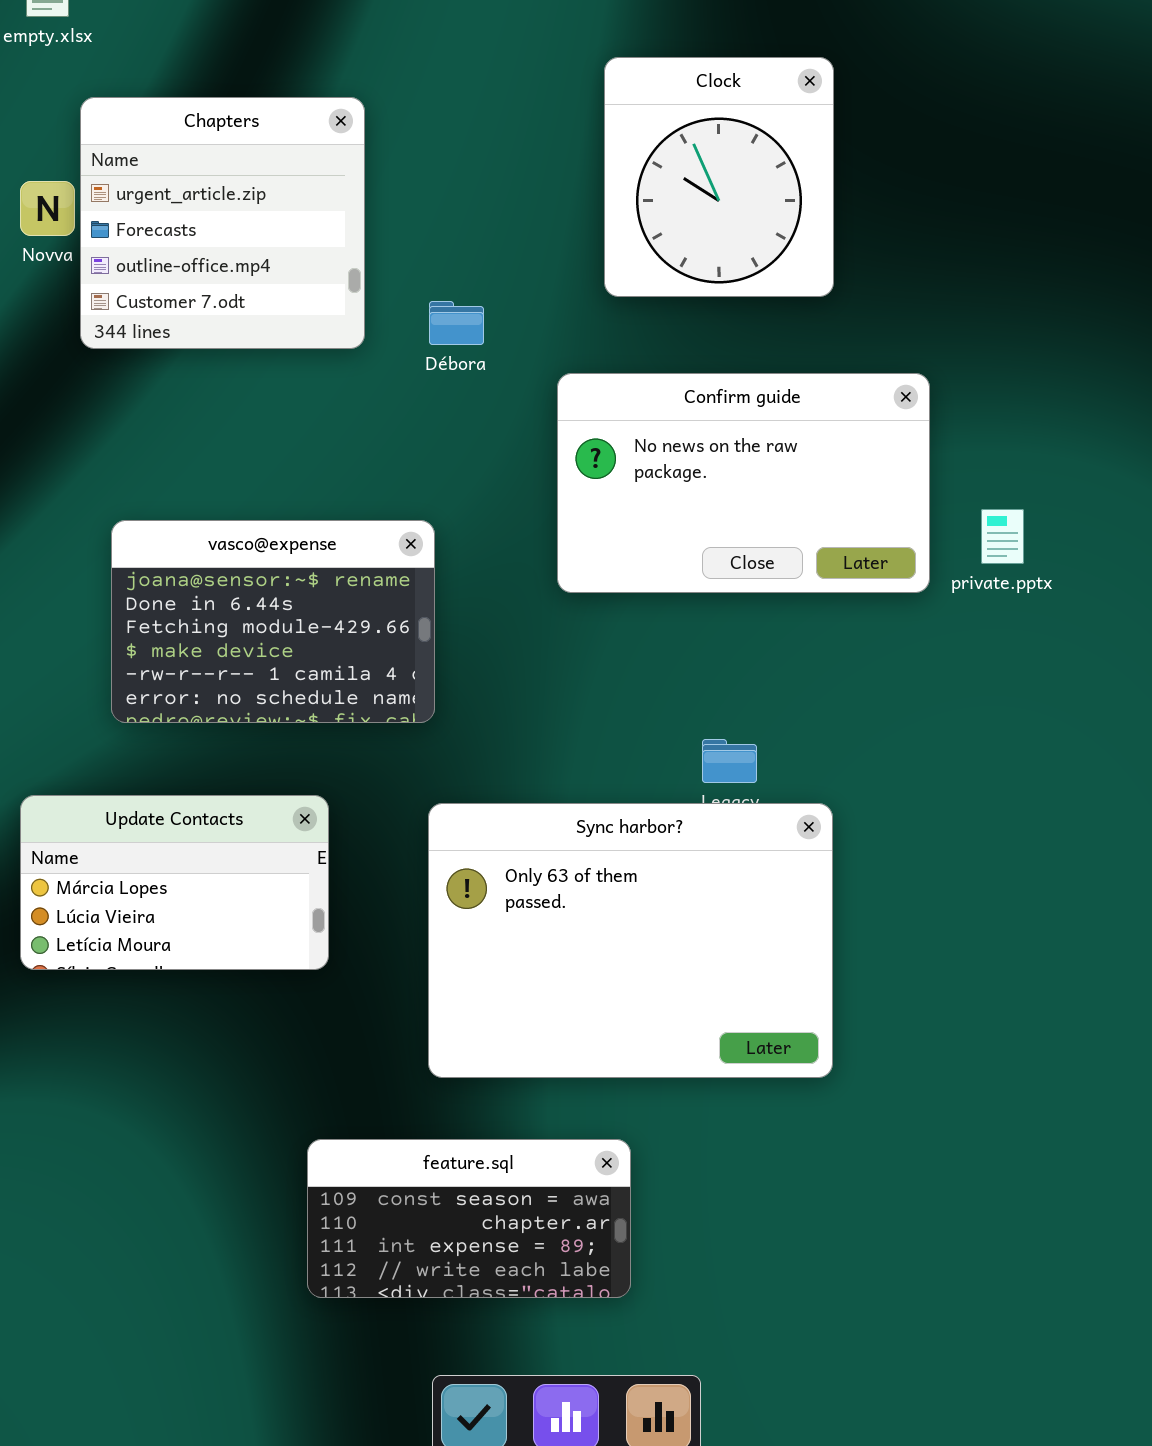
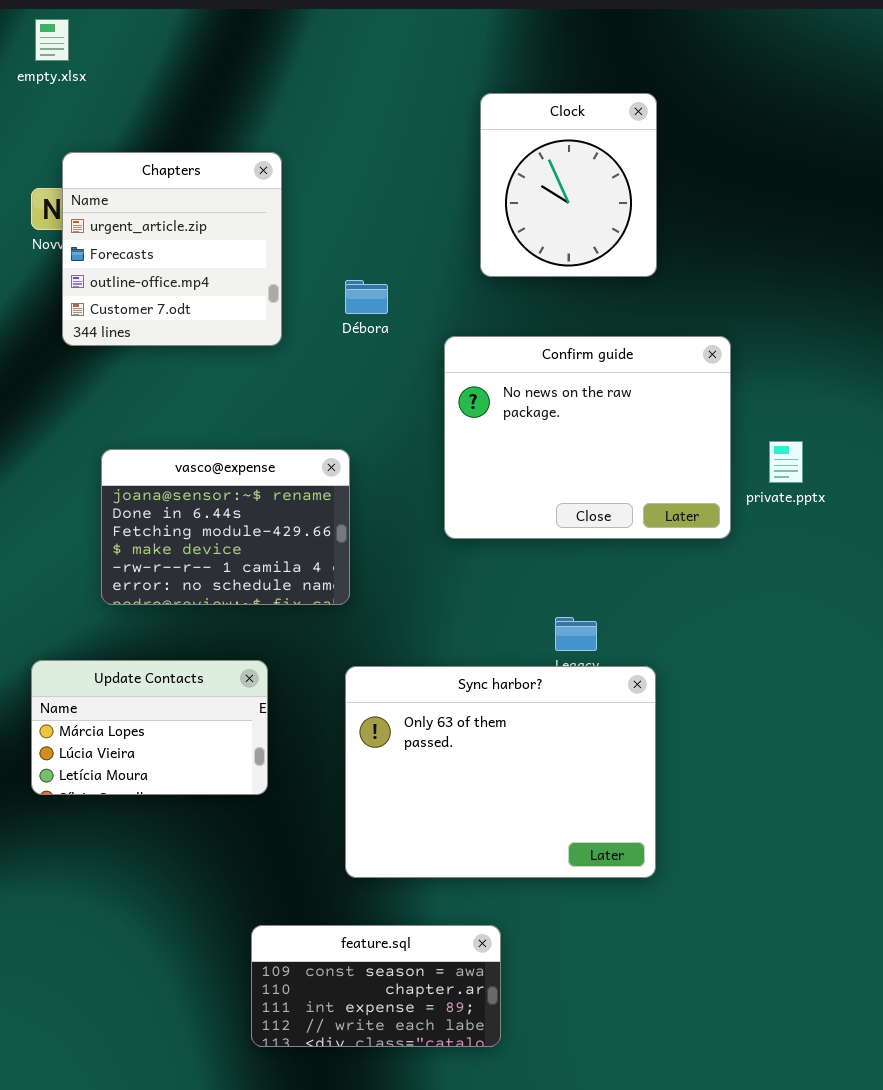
Chapters: [80,97,365,349] -> [62,152,282,346], moved
Confirm guide: [557,373,930,593] -> [444,336,731,539], resized

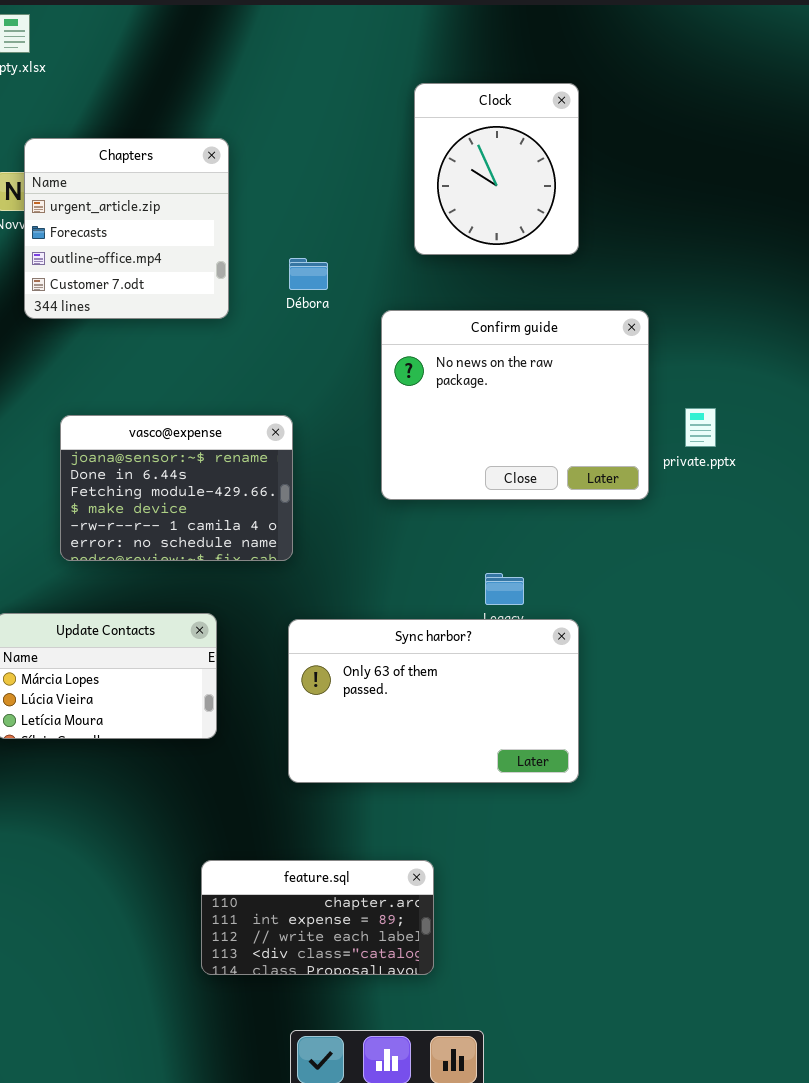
Sync harbor?: [345,666,656,878] -> [288,619,579,783], resized
feature.sql: [251,925,501,1047] -> [201,860,434,975], scrolled down 1 row

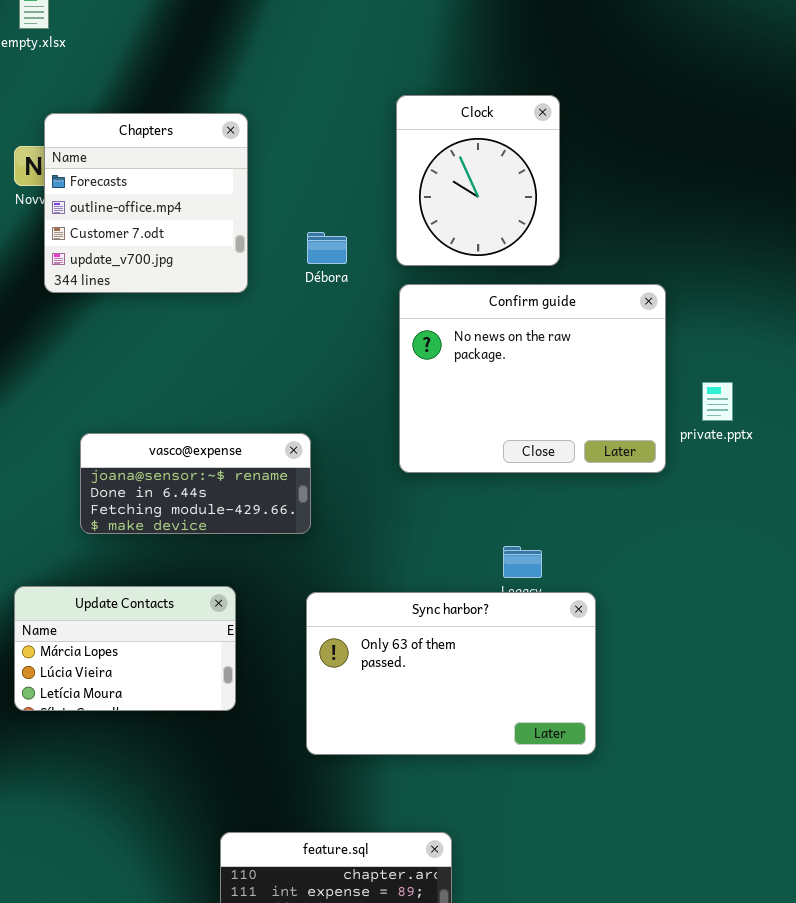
Clock: [414,83,579,255] -> [396,95,560,266], moved
Chapters: [24,138,229,319] -> [44,113,248,293], scrolled down 1 row
vasco@expense: [60,415,293,561] -> [80,433,311,534], resized

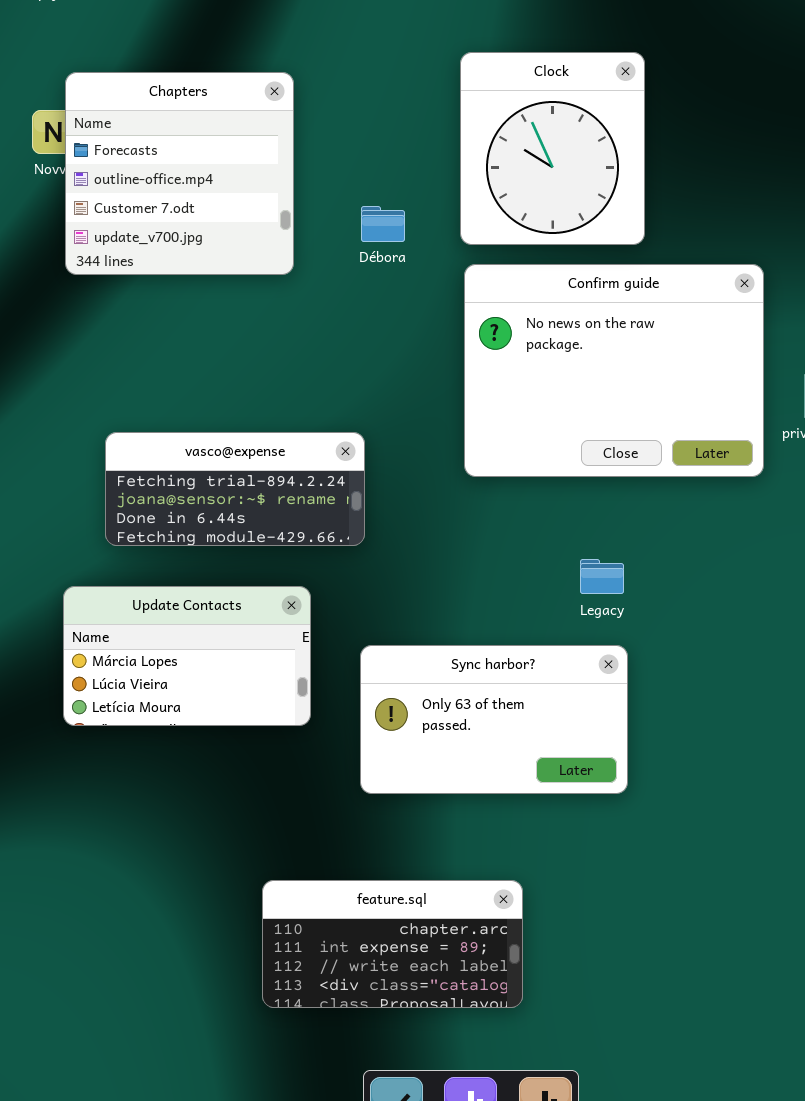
vasco@expense: [80,433,311,534] -> [105,432,365,546], scrolled up 1 row
Update Contacts: [14,586,236,711] -> [63,586,311,726], moved
Sync harbor?: [306,592,596,755] -> [360,645,628,794], resized

